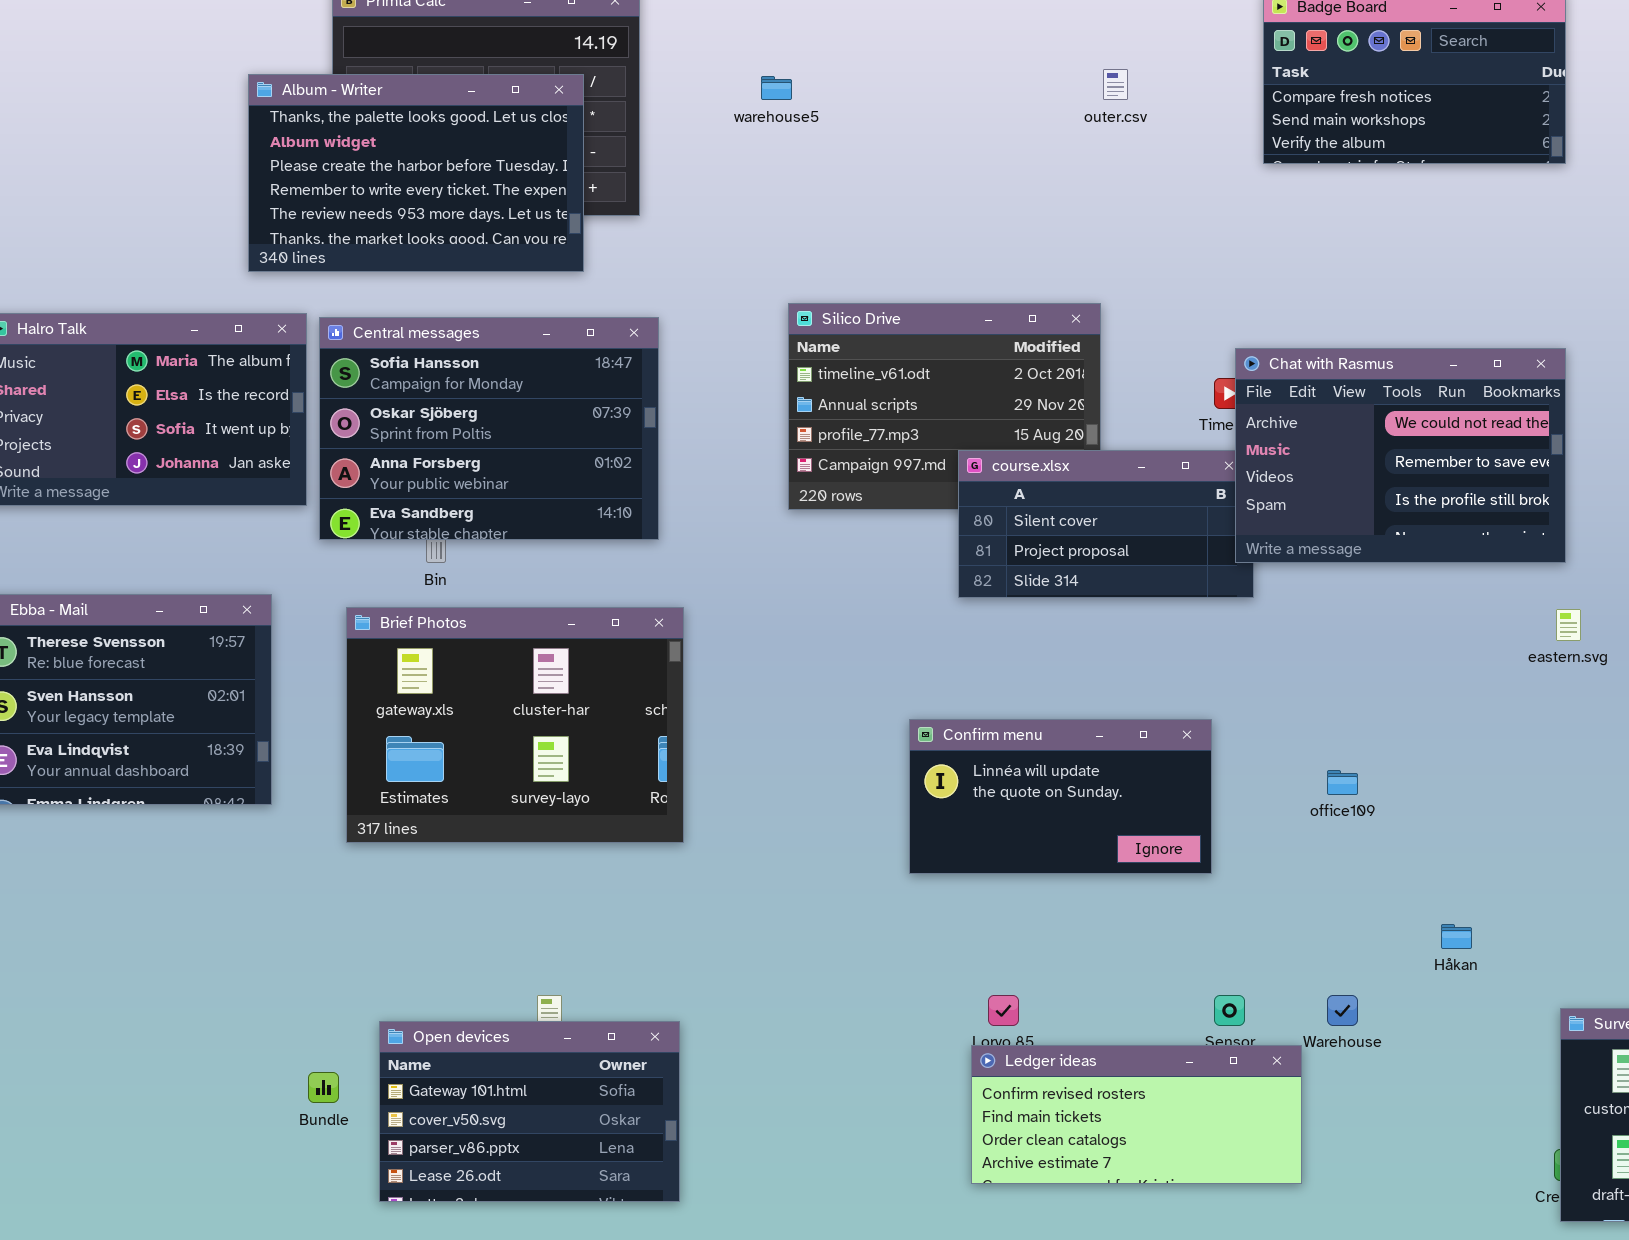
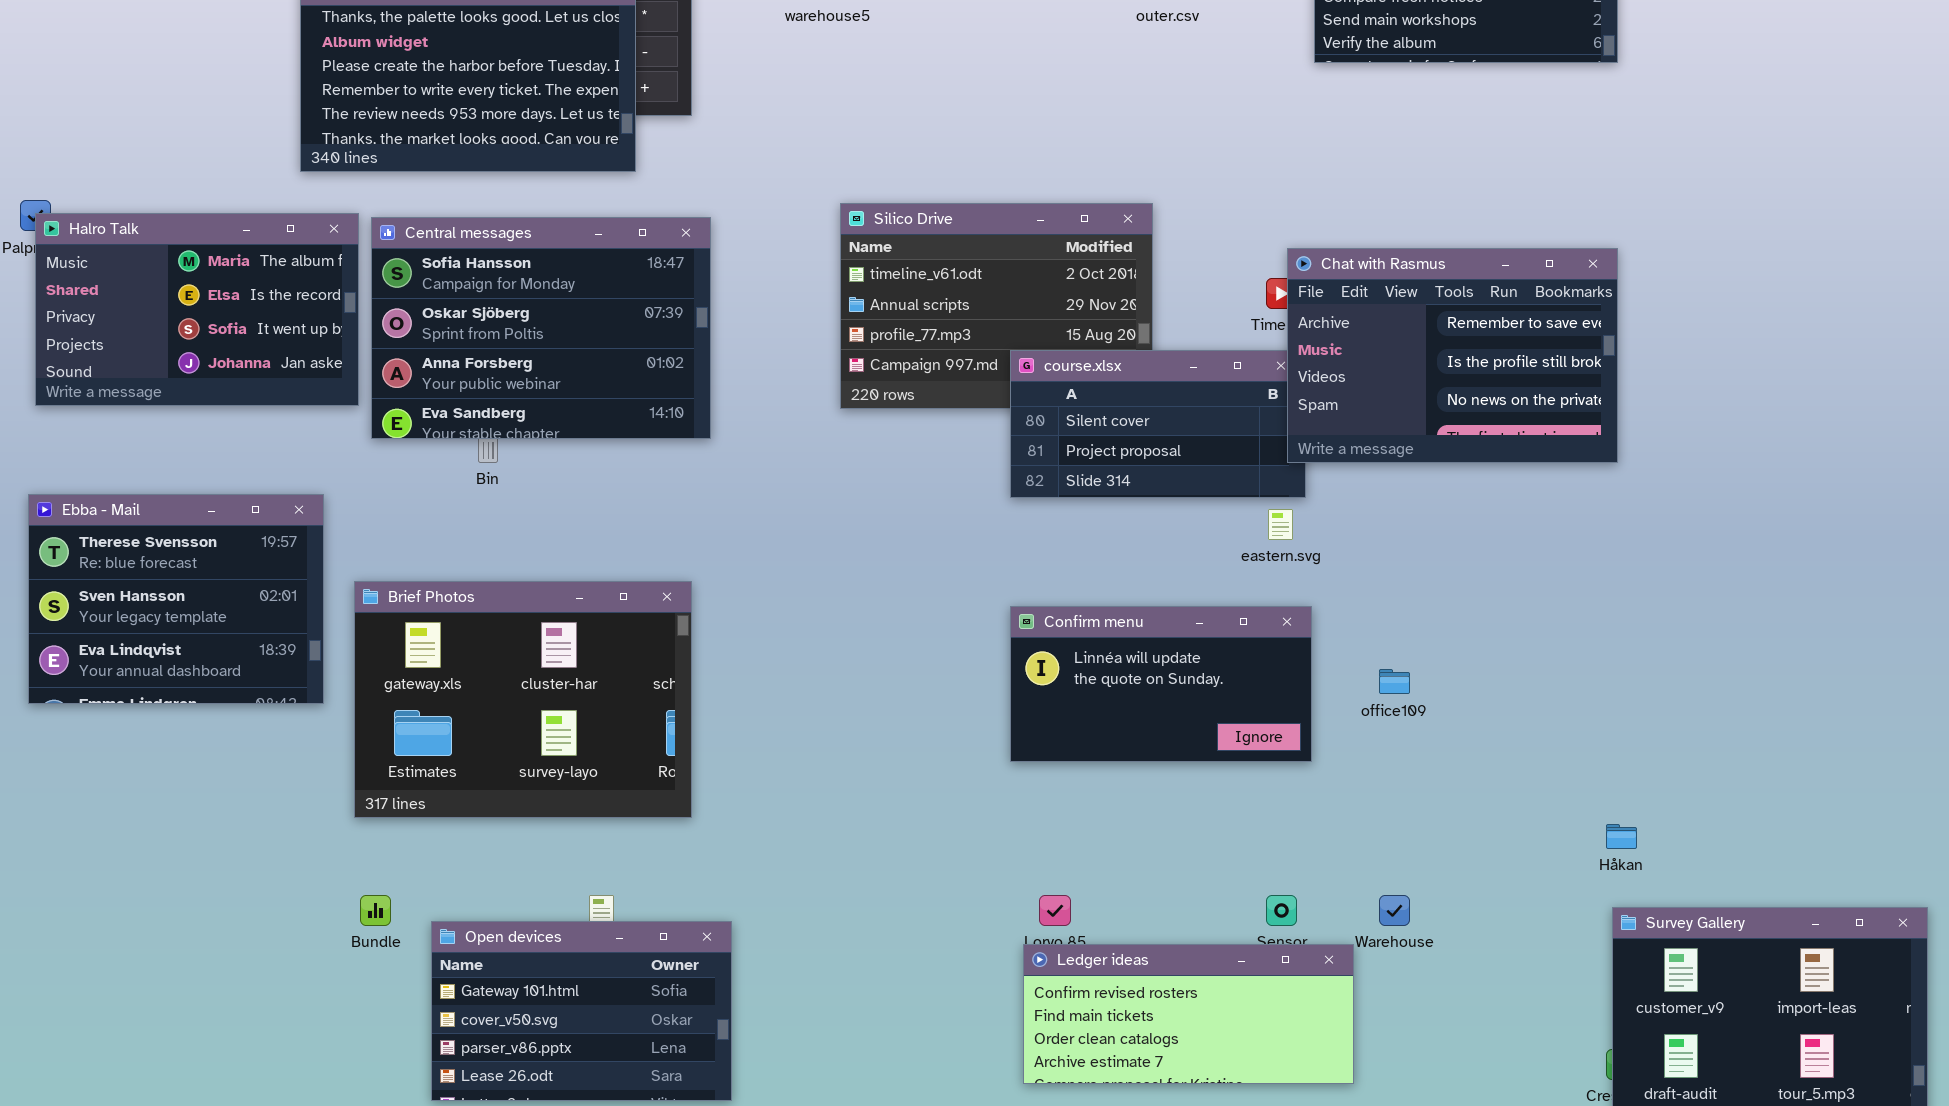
Chat with Rasmus: [1235,348,1566,563] -> [1287,248,1618,463], scrolled down 1 row
Brief Photos: [346,607,684,843] -> [354,581,692,818], moved
eastern.svg: [1556,609,1581,641] -> [1268,509,1293,540], moved
Confirm menu: [909,719,1212,874] -> [1010,606,1312,762], moved
Håkan: [1441,924,1472,949] -> [1606,824,1637,849], moved
Bundle: [308,1072,339,1103] -> [360,895,391,926], moved

